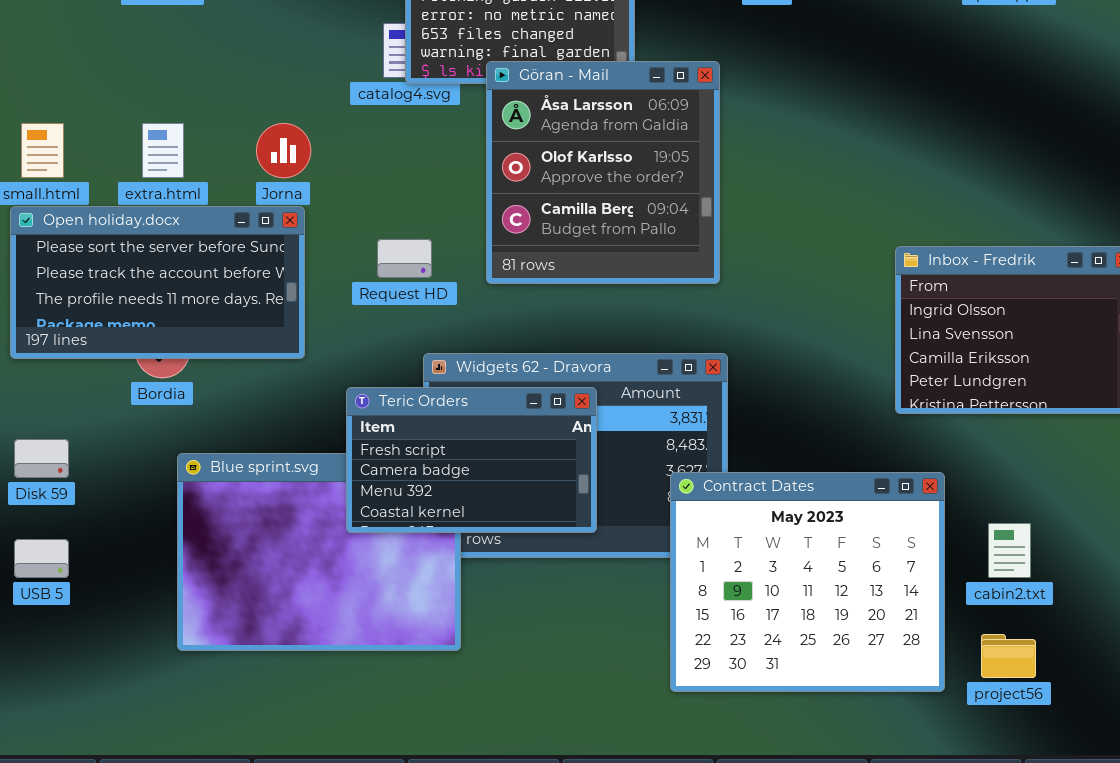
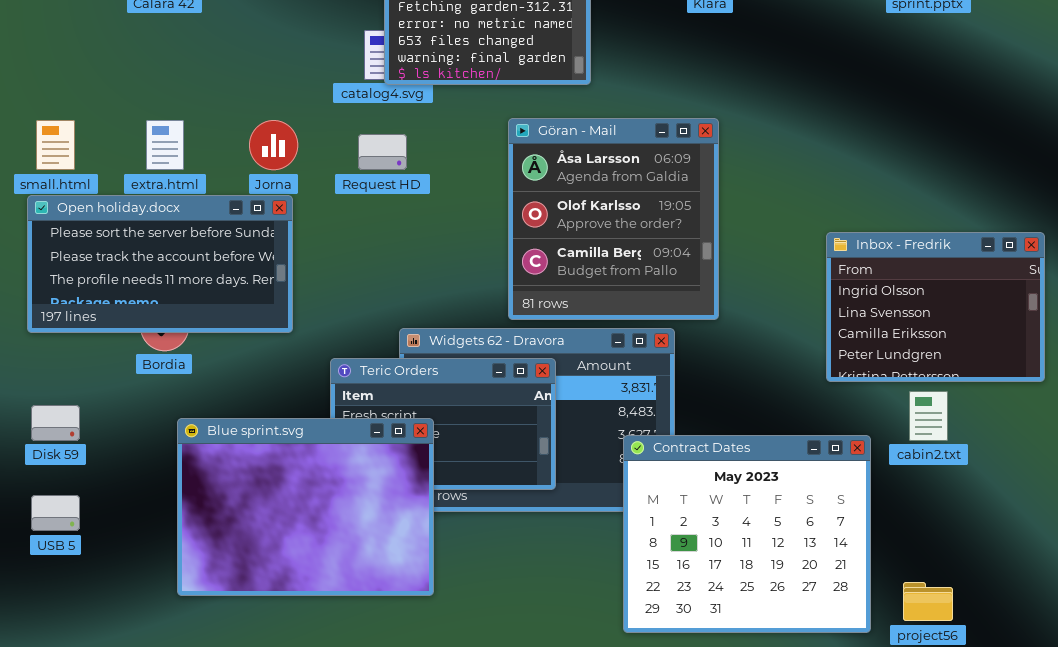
Göran - Mail: [486,61,720,284] -> [508,118,719,320], moved
Request HD: [377,239,432,278] -> [358,134,407,170], moved
Blue sprint.svg: [177,453,461,651] -> [177,418,434,596], raised
cabin2.txt: [988,523,1031,578] -> [909,391,948,441], moved

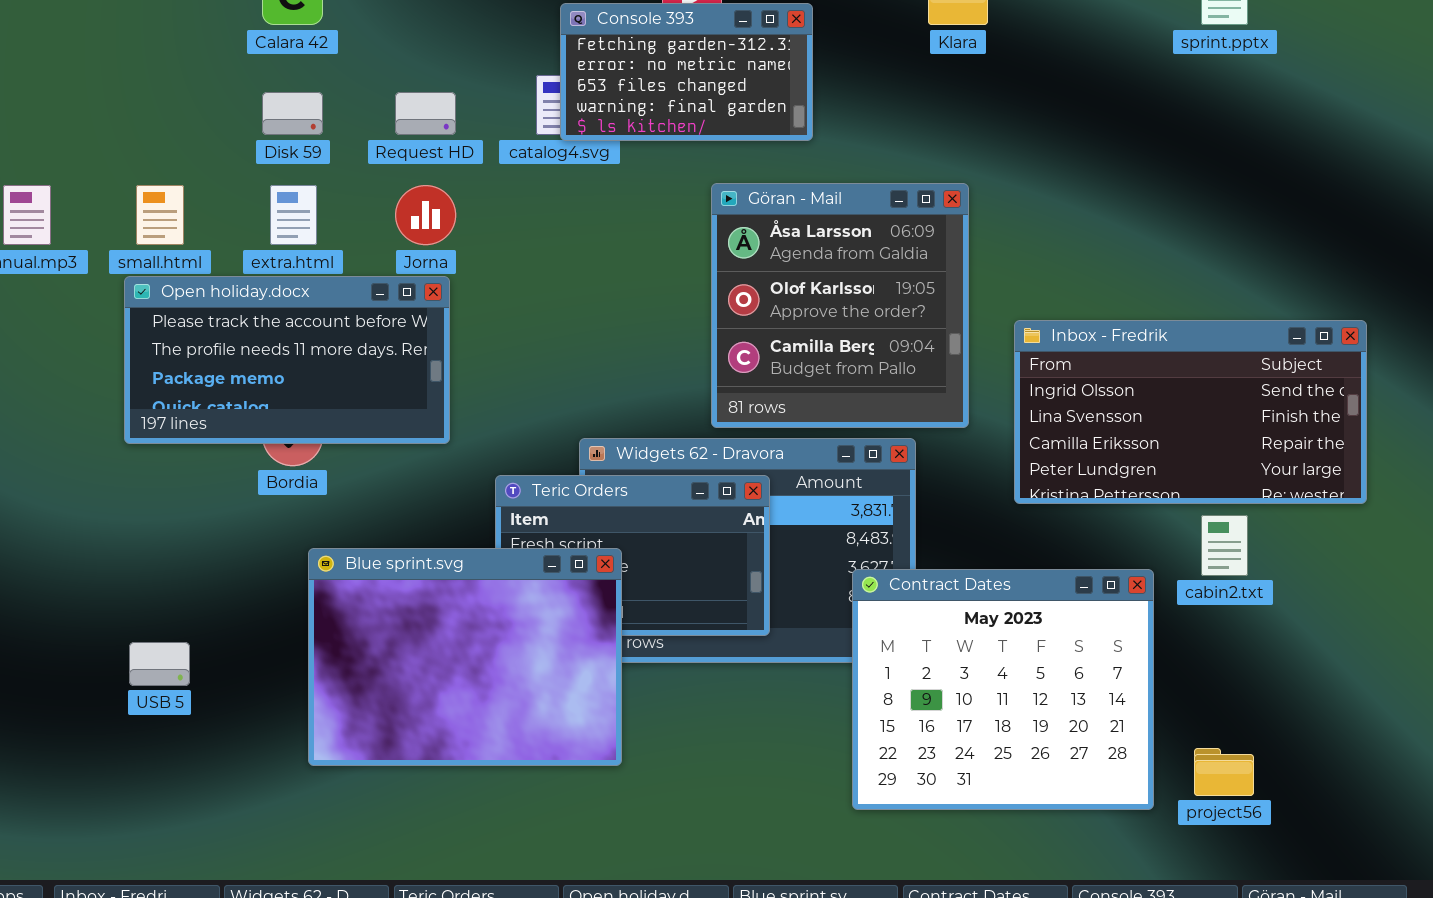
Request HD: [358,134,407,170] -> [395,92,456,135], moved
Open holiday.docx: [27,195,293,333] -> [124,276,450,444], scrolled down 1 row
Inbox - Fredrik: [826,232,1045,382] -> [1014,320,1367,504], resized
Disk 59: [31,405,80,441] -> [262,92,323,135], moved

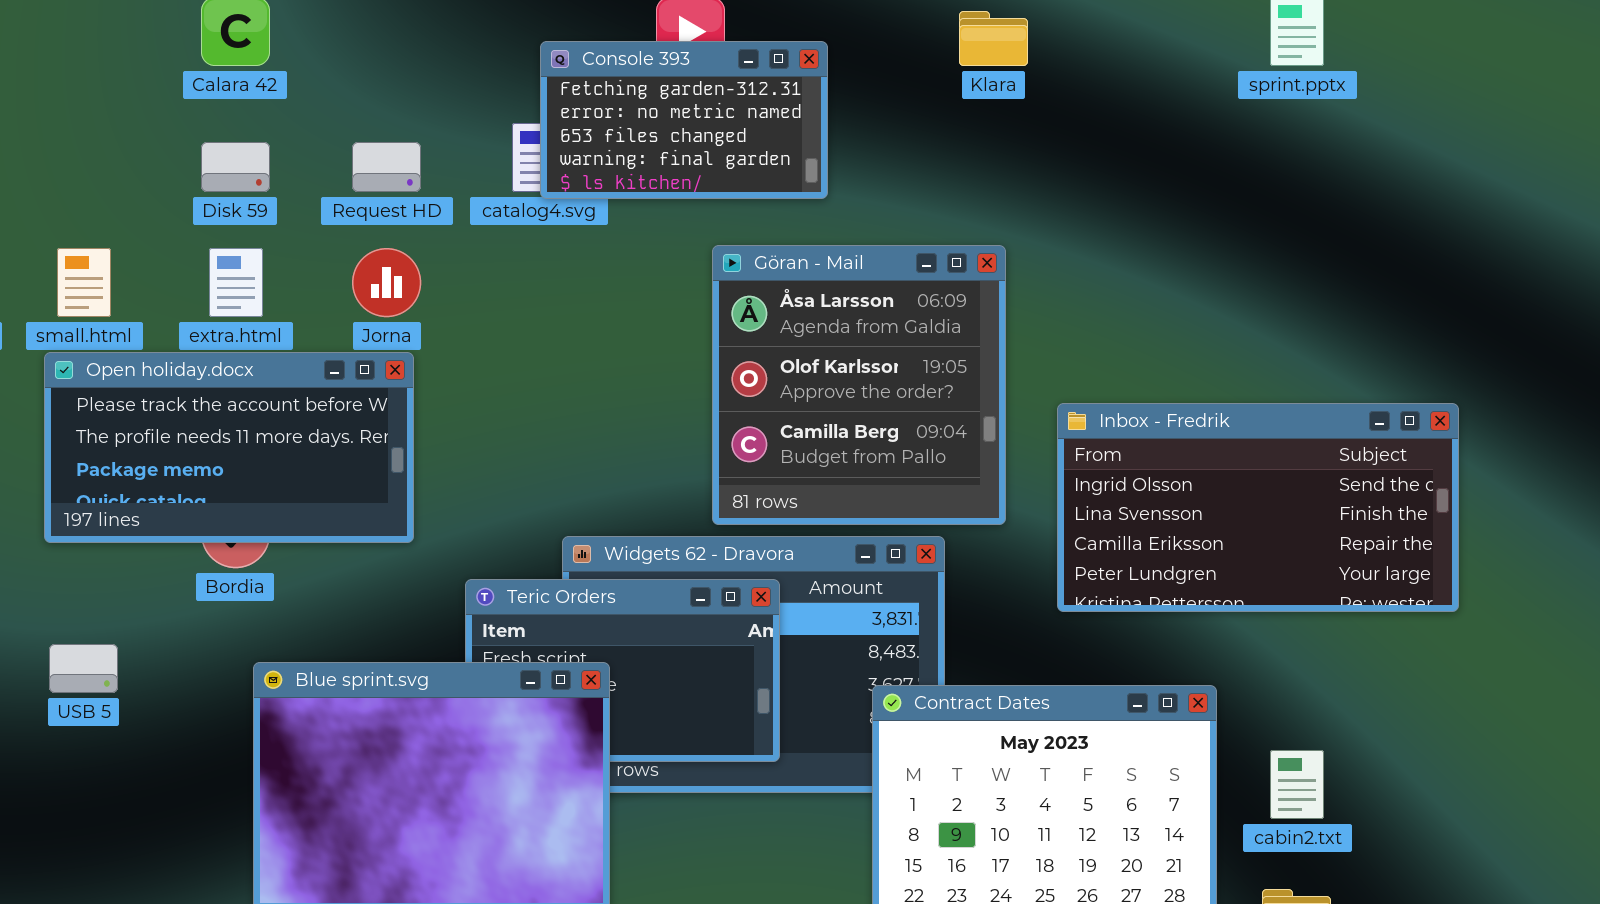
cabin2.txt: [1201,515,1248,576] -> [1270,750,1324,819], moved
USB 5: [129,642,190,686] -> [49,644,118,693], moved

